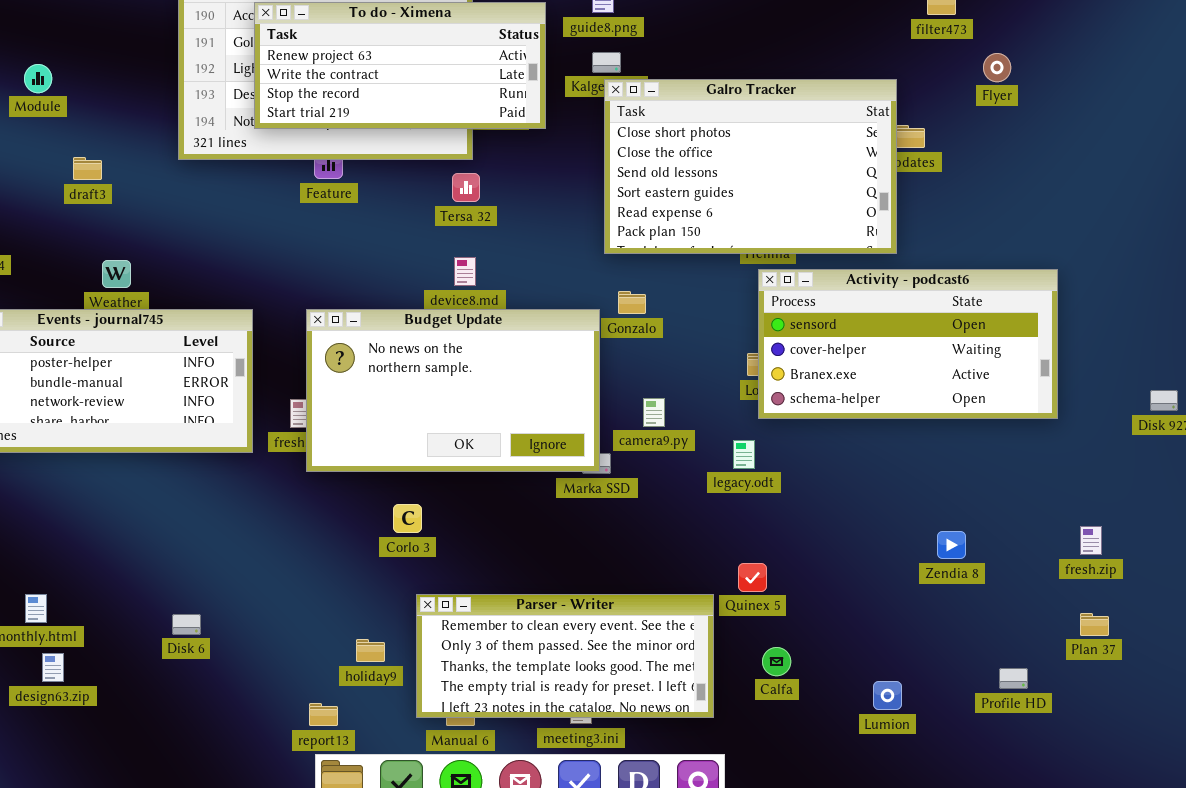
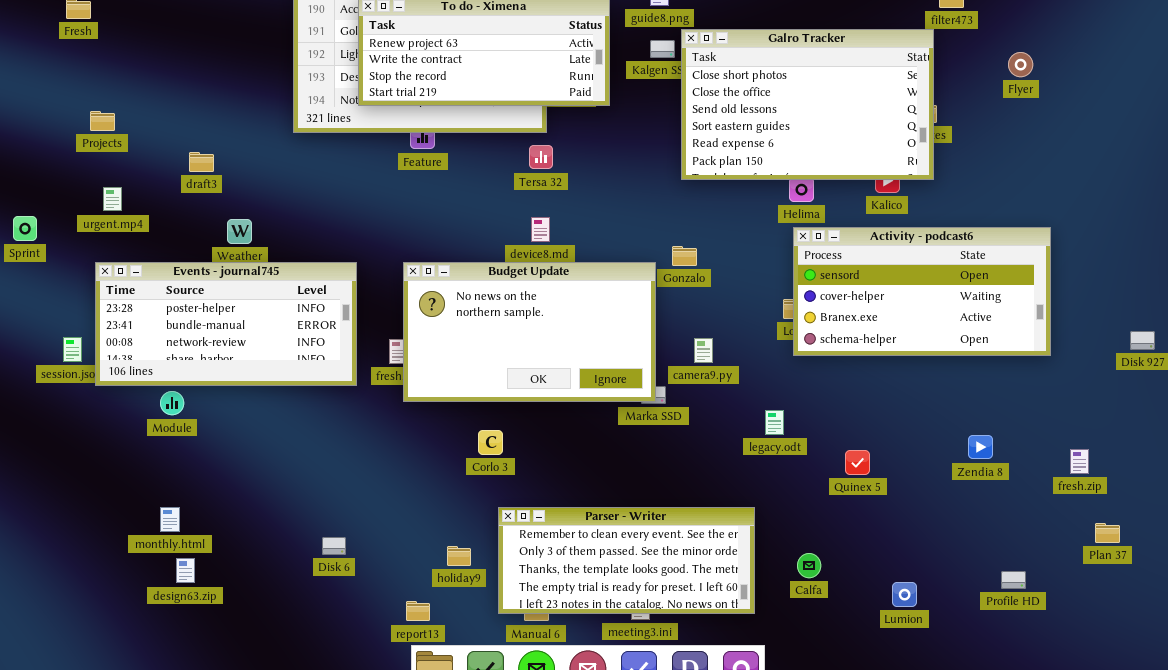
Flyer: [983,53,1011,82] -> [1008,52,1033,77], moved
Module: [24,64,52,93] -> [160,391,184,415], moved
Galro Tracker: [604,79,897,254] -> [681,29,934,180], moved
draft3: [73,157,102,180] -> [189,152,214,172], moved
legacy.odt: [733,440,755,469] -> [765,410,784,435], moved
Zendia 8: [937,531,966,559] -> [968,435,993,459], moved
Quinex 5: [738,563,767,592] -> [845,450,870,475], moved
Plan 37: [1080,613,1109,636] -> [1095,523,1120,543], moved
Disk 6: [172,614,201,635] -> [322,537,346,555], moved

